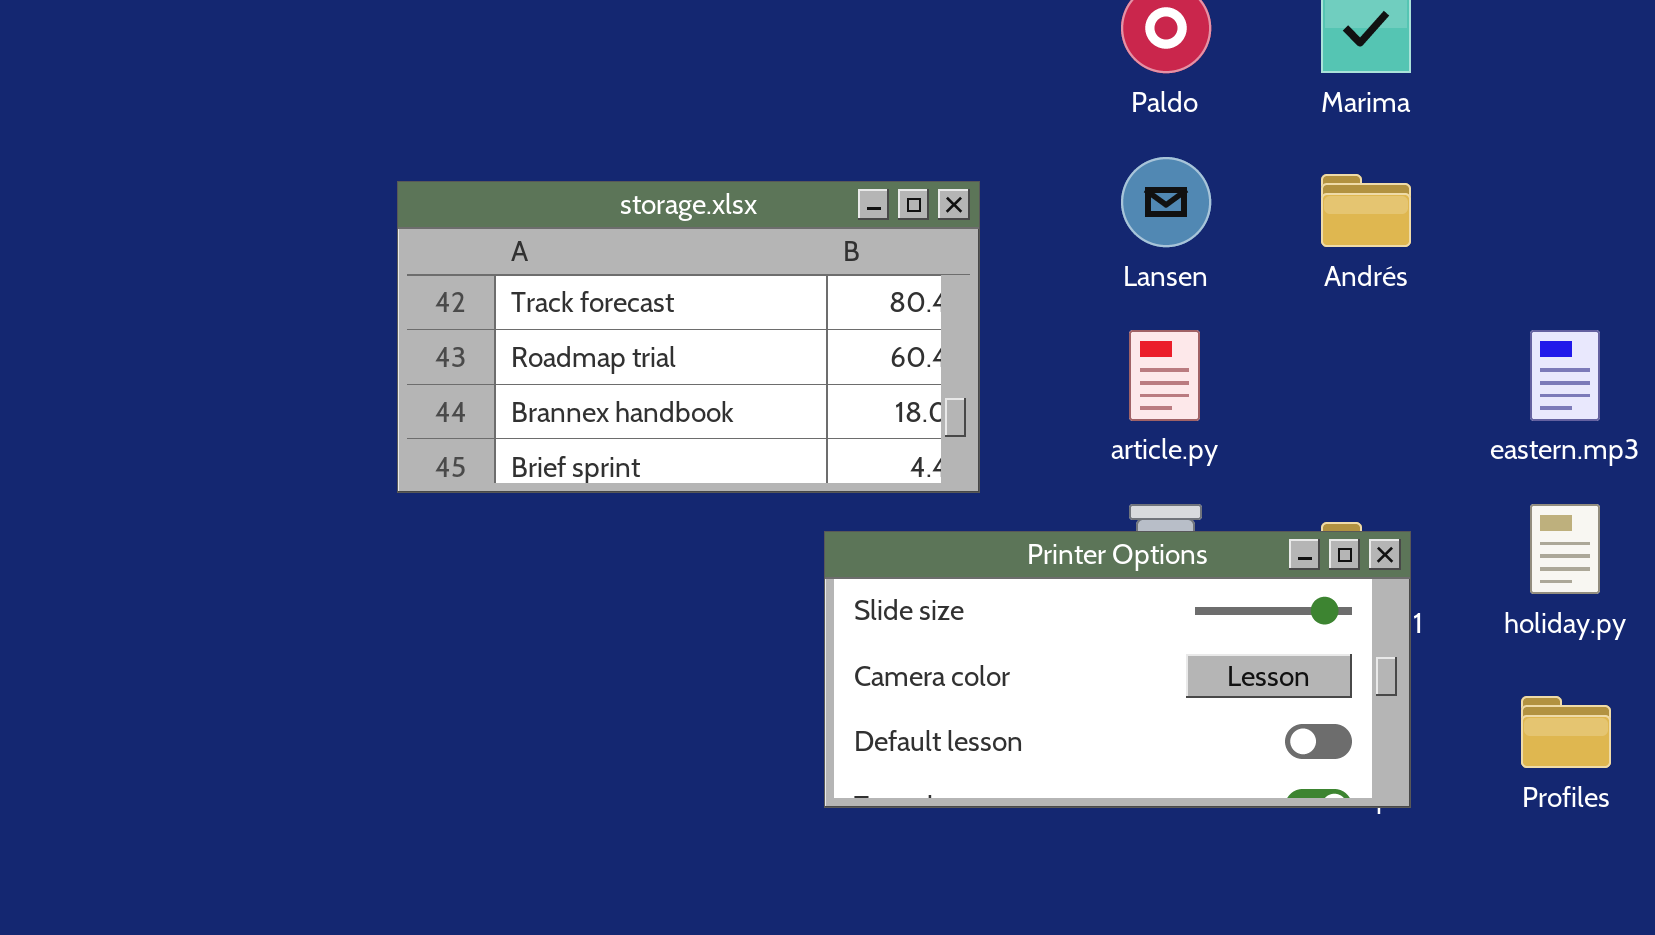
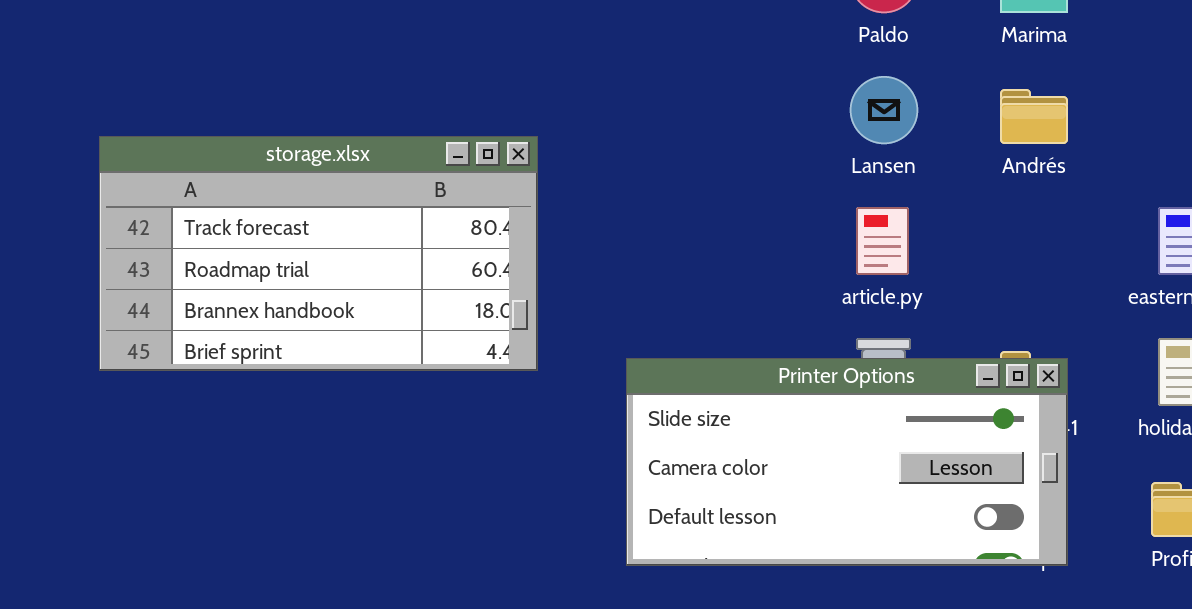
storage.xlsx: [397,181,980,493] -> [99,136,538,371], moved

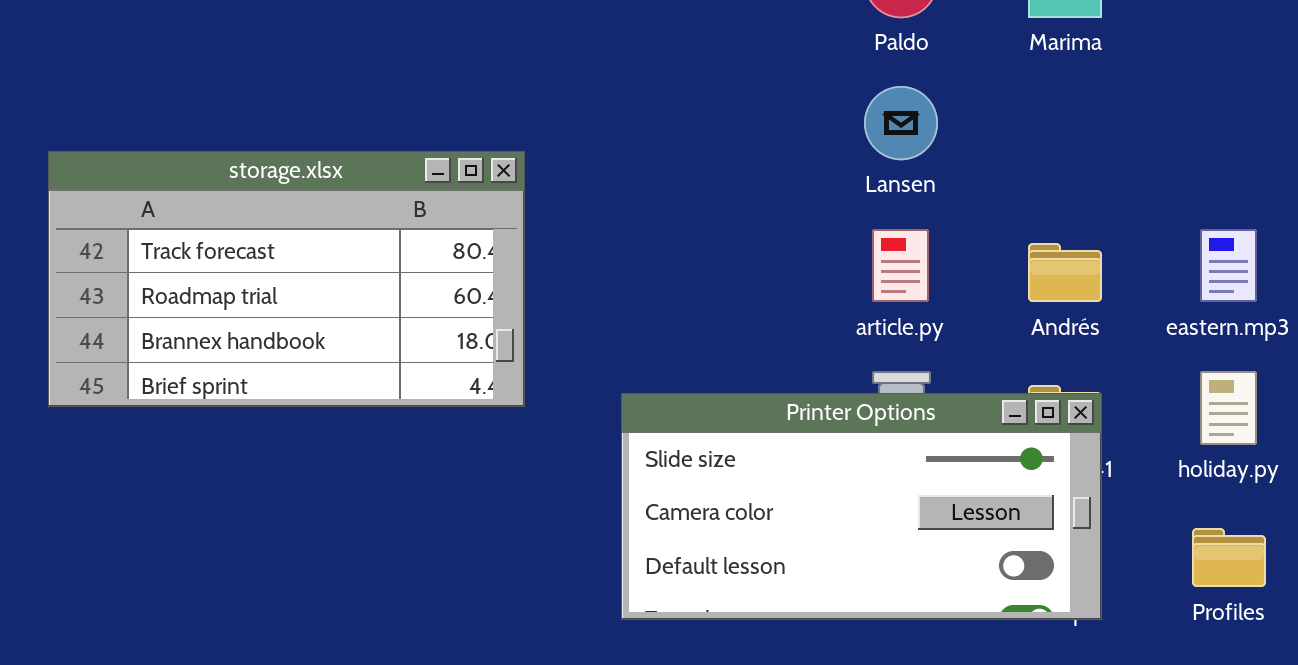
Andrés: [1000,89,1068,144] -> [1028,243,1102,302], moved

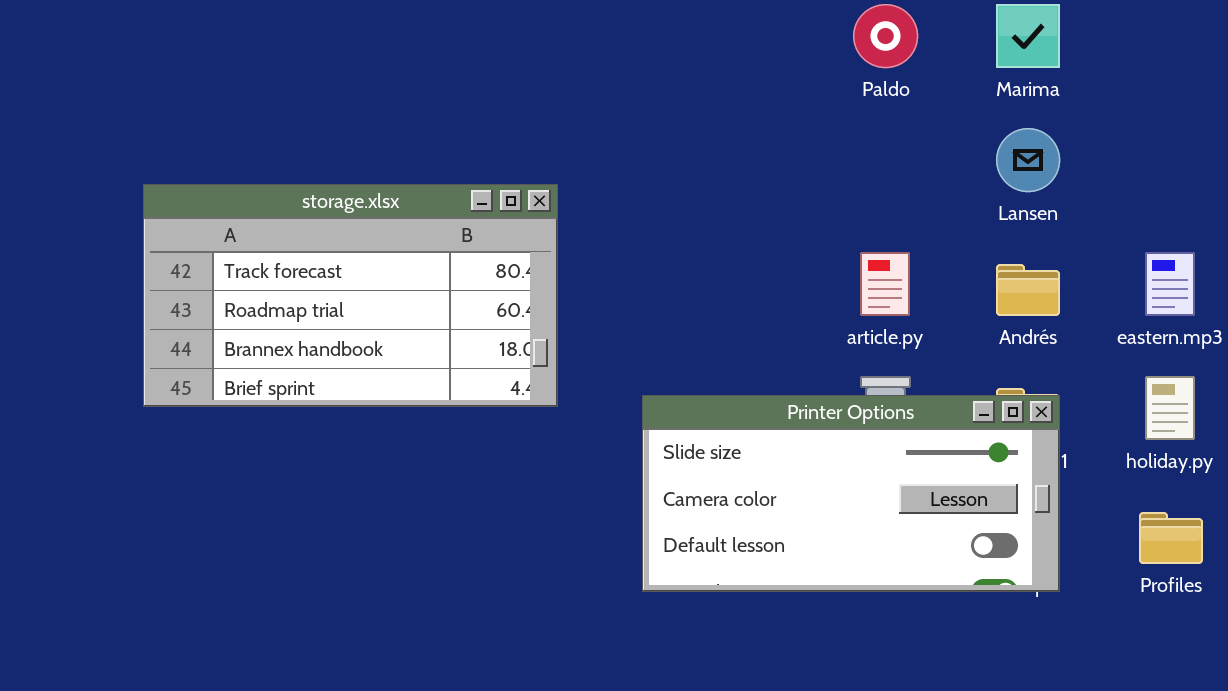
Lansen: [864,86,938,160] -> [996,128,1060,192], moved

